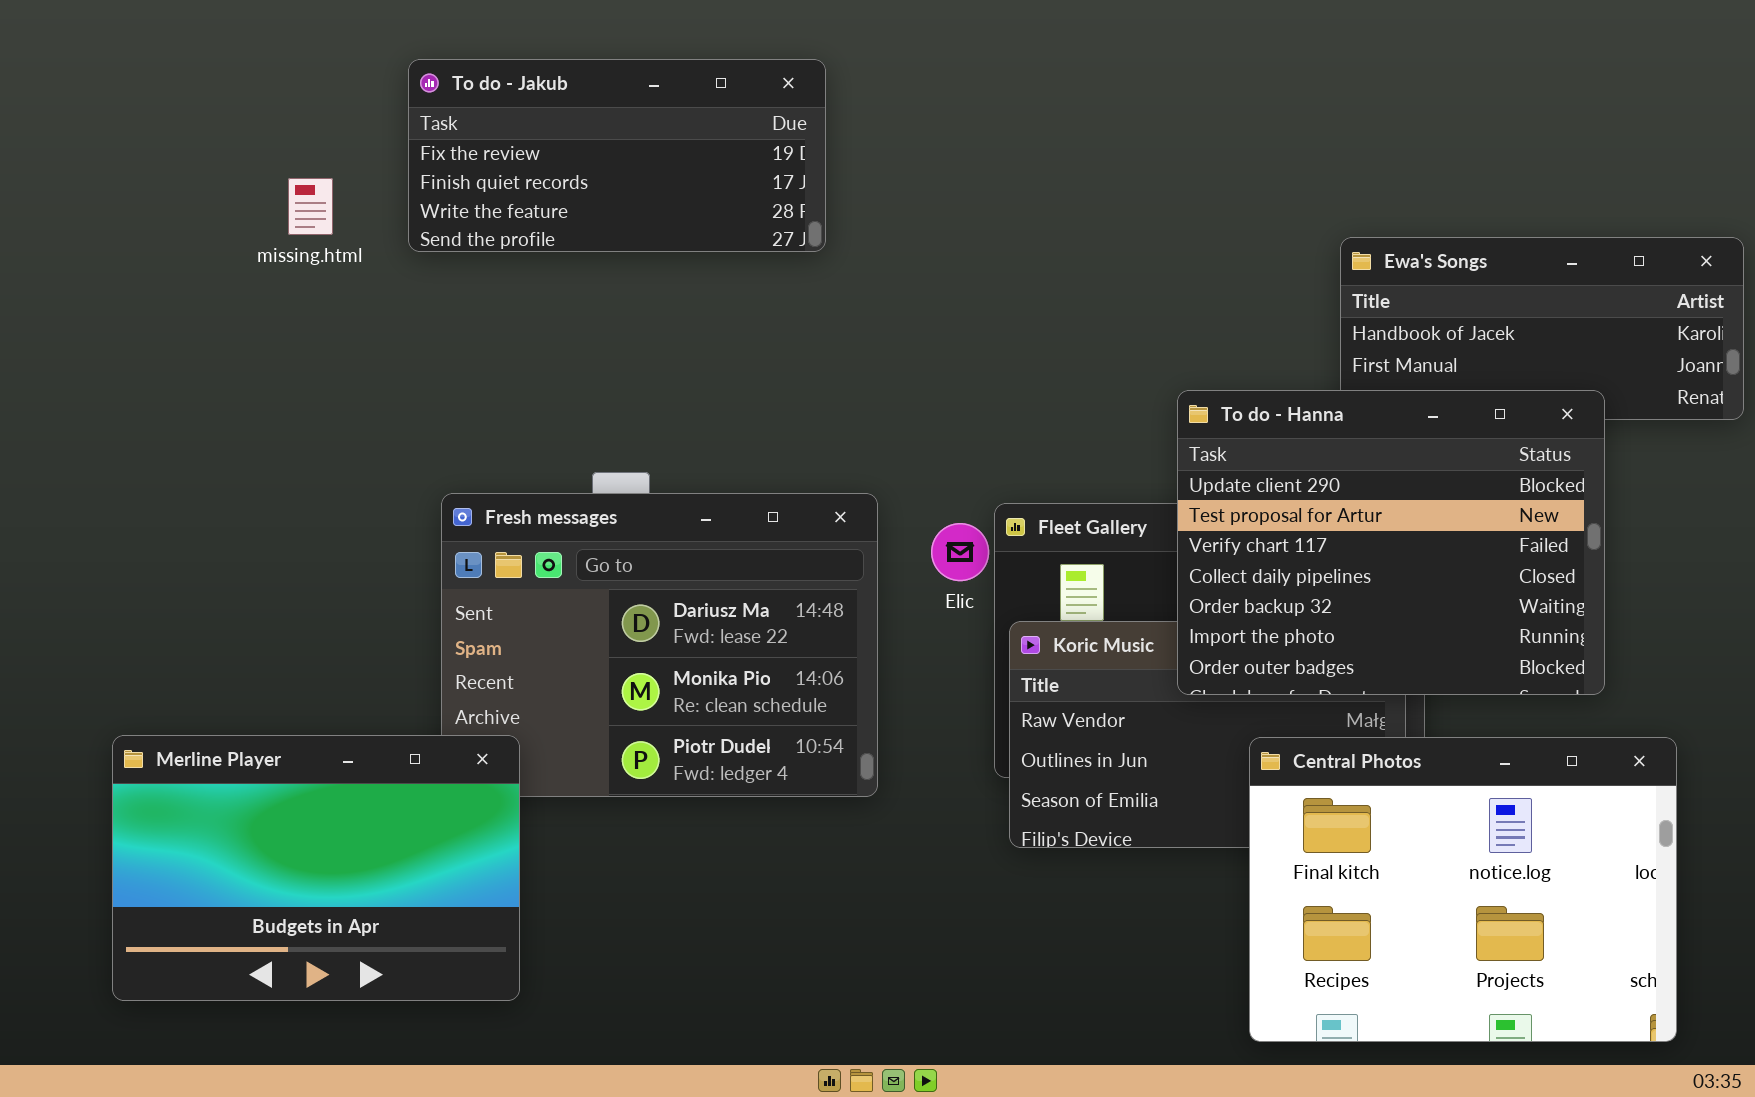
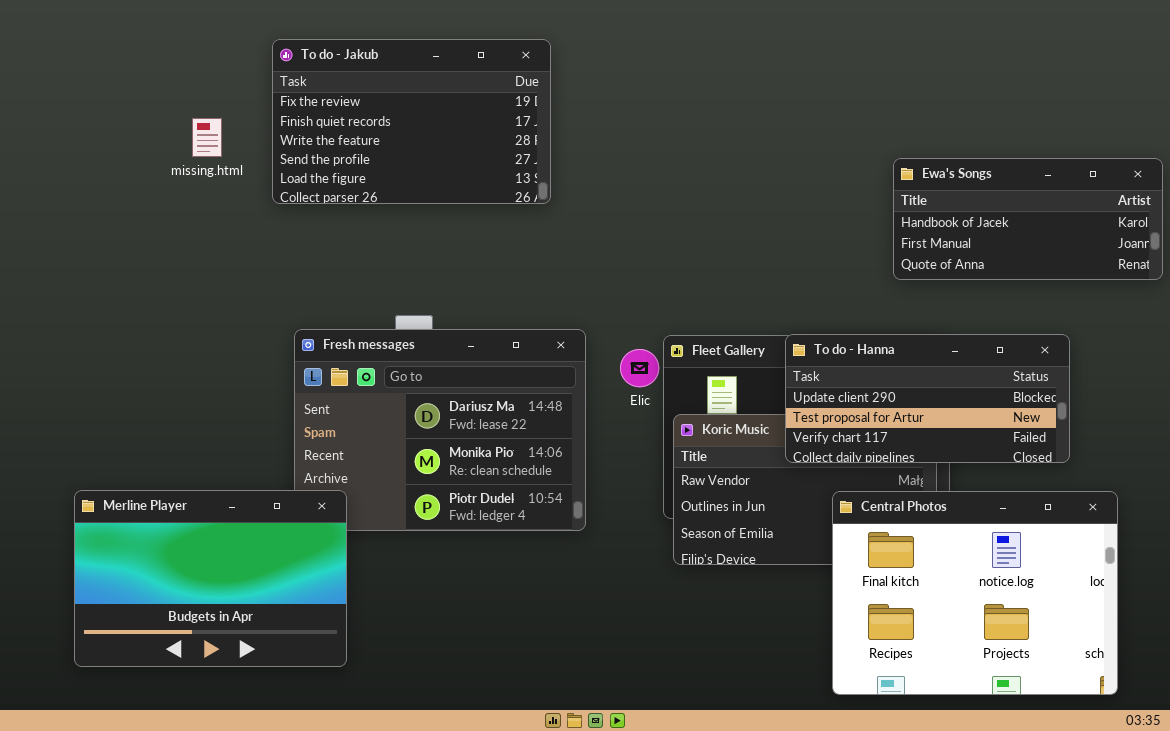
To do - Jakub: [408,59,826,252] -> [272,39,551,204], resized
To do - Hanna: [1177,390,1605,695] -> [785,334,1070,463], resized

